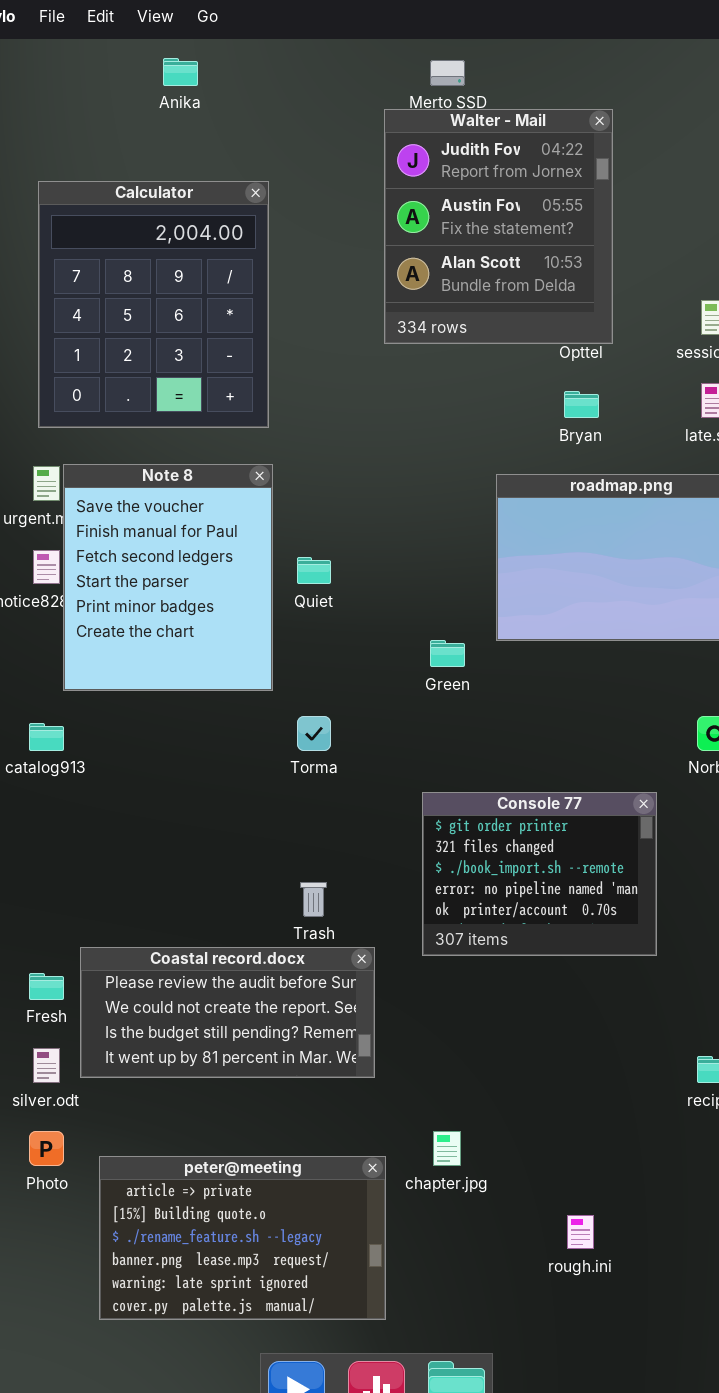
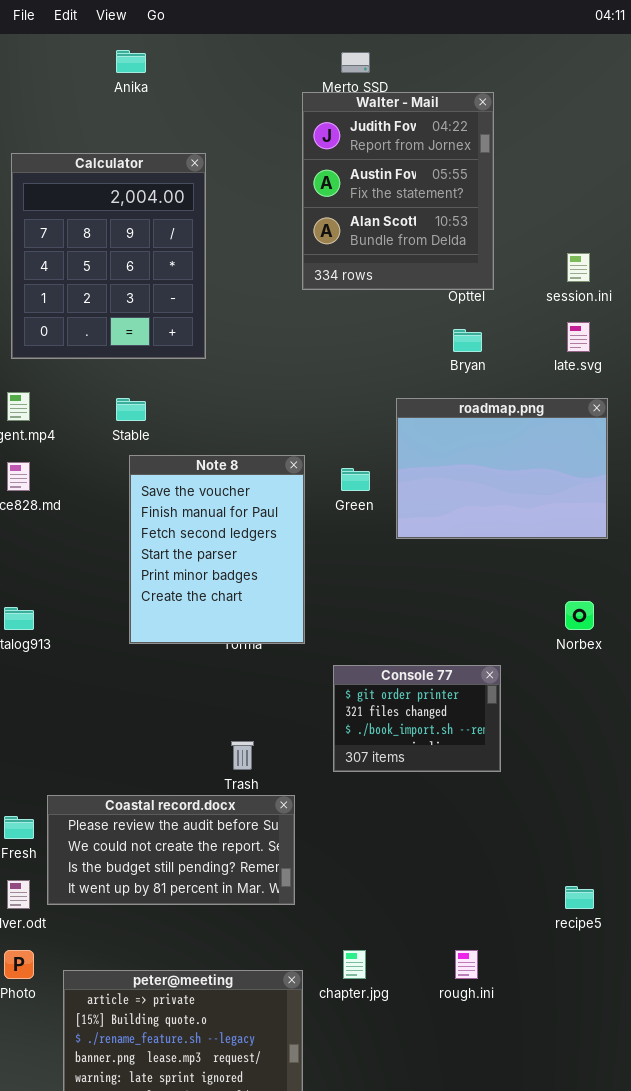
Note 8: [63,464,273,691] -> [129,455,305,644], moved
Green: [430,640,465,667] -> [341,468,370,491], moved
Console 77: [422,792,657,956] -> [333,665,501,772], resized
rough.ini: [567,1215,594,1249] -> [455,950,478,979], moved

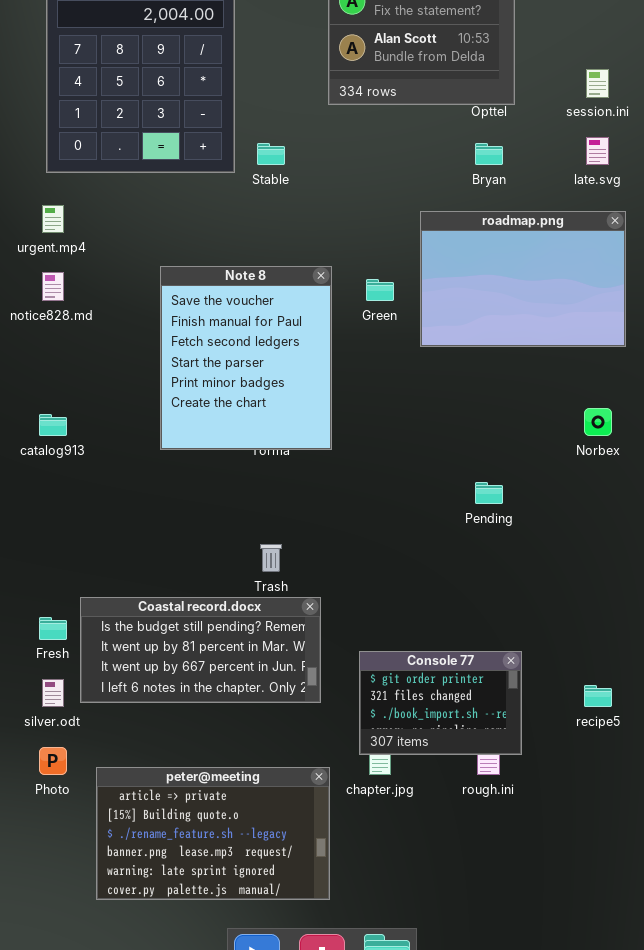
Stable: [116,398,146,421] -> [257,143,285,165], moved
Console 77: [333,665,501,772] -> [359,651,522,755], moved
Coastal record.docx: [47,795,295,905] -> [80,597,321,703], scrolled down 2 rows

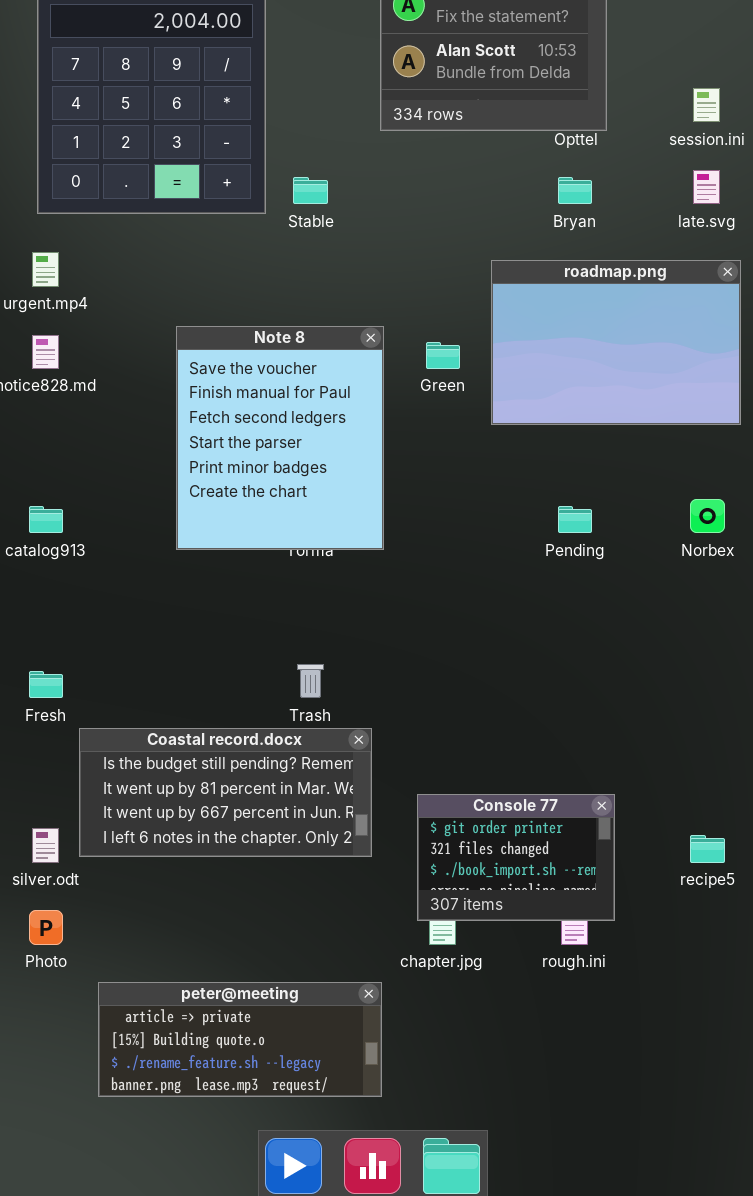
Pending: [475,482,503,504] -> [558,506,592,533], moved
Fresh: [39,617,67,640] -> [29,671,63,698], moved
peter@meeting: [96,767,330,900] -> [98,982,382,1097], resized

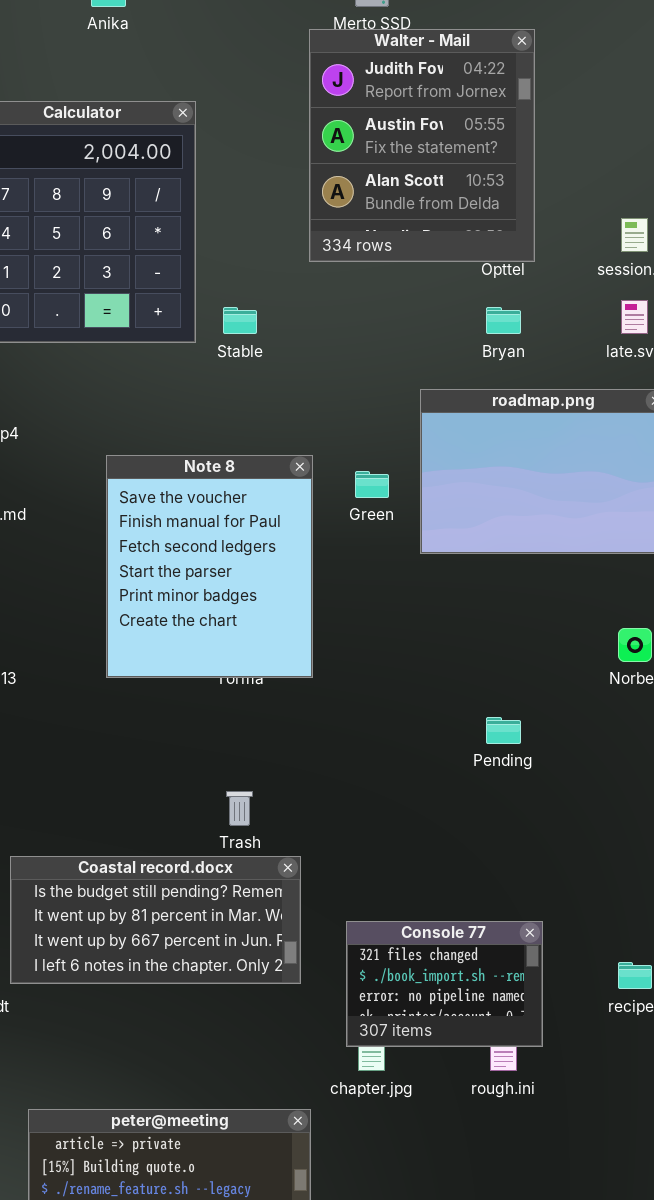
Pending: [558,506,592,533] -> [486,717,521,744], moved
Console 77: [417,794,615,921] -> [346,921,543,1047], scrolled down 1 row

